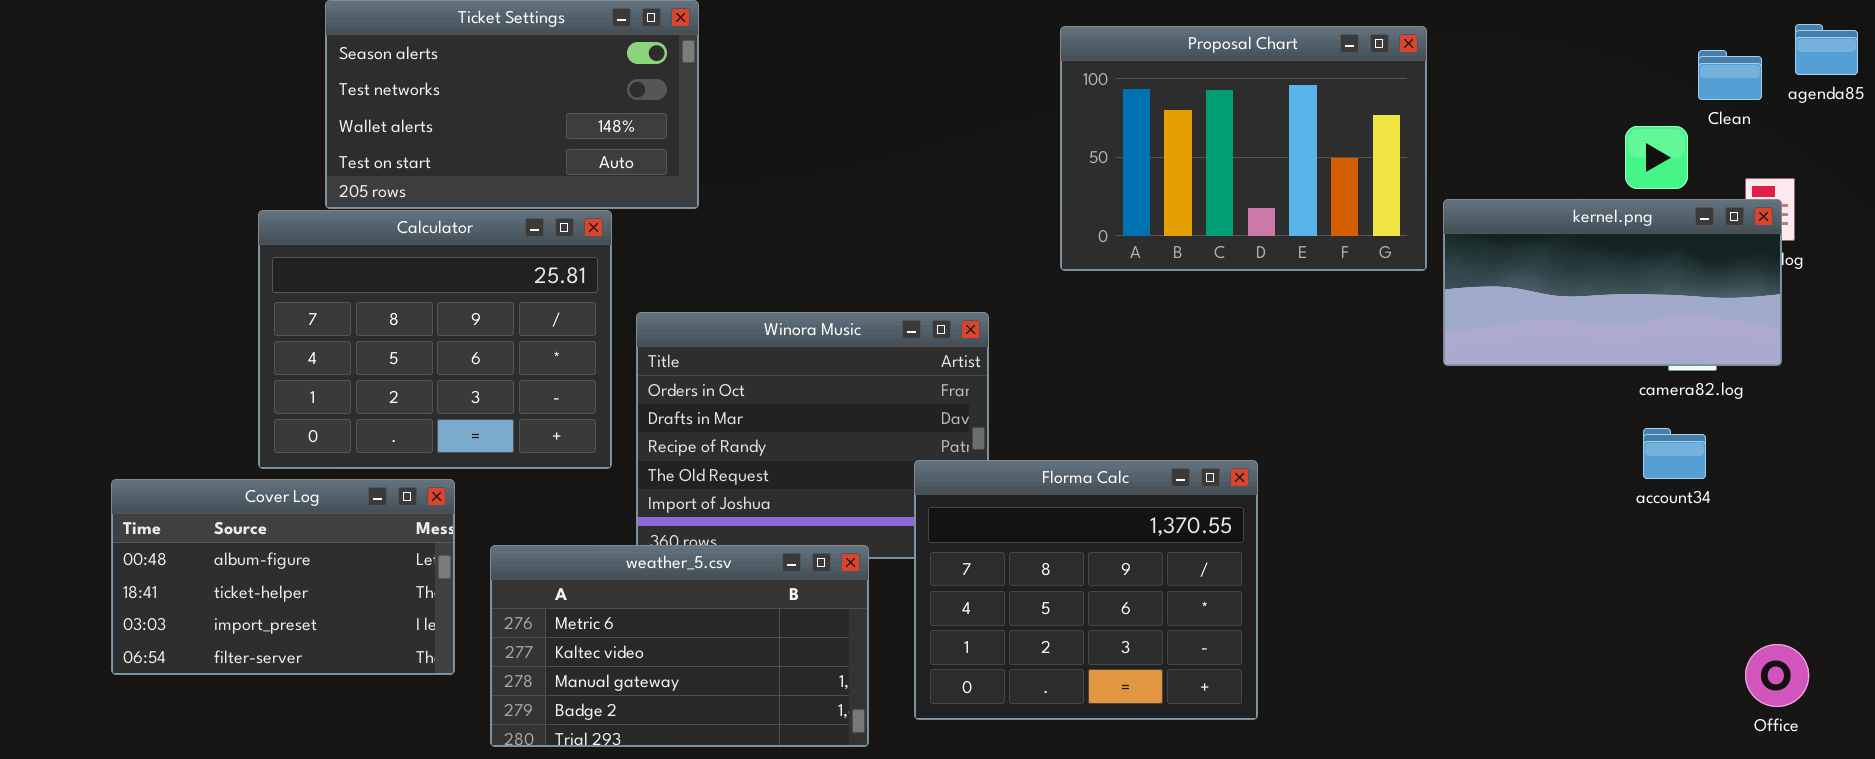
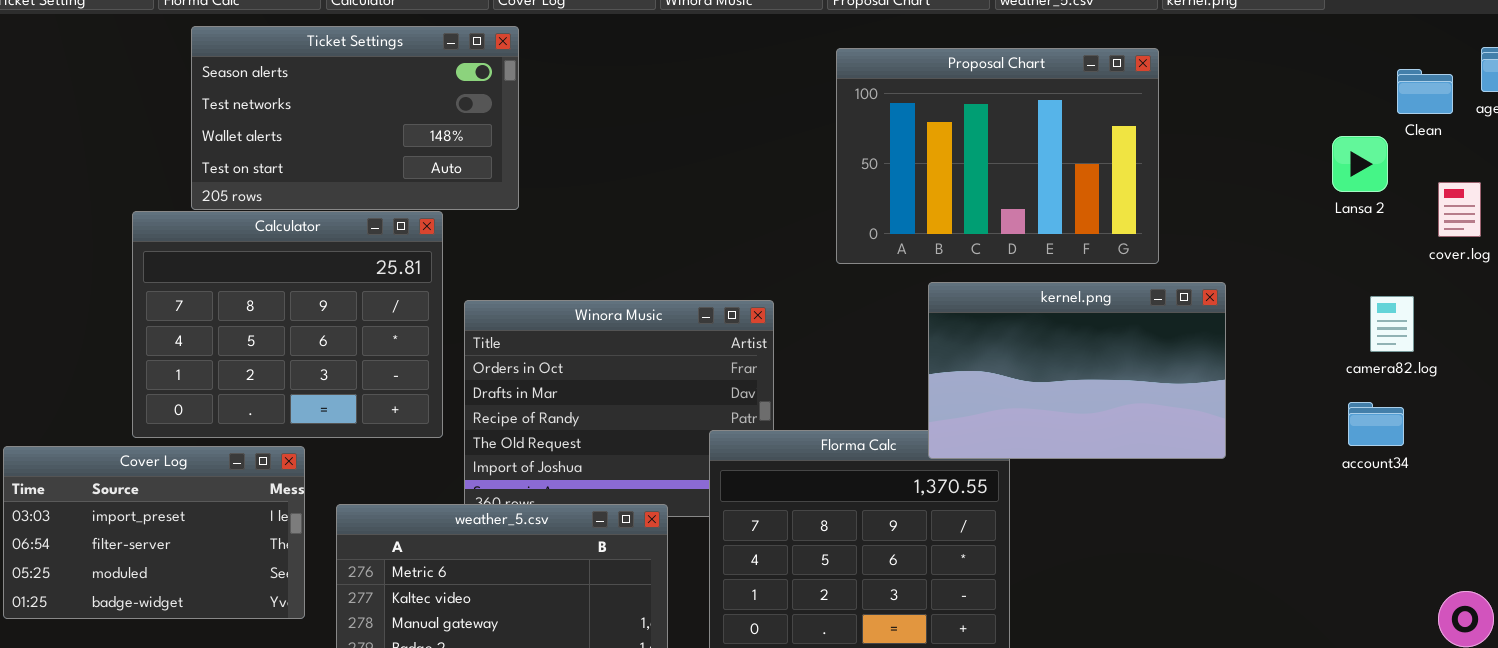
kernel.png: [1443,199,1782,366] -> [928,282,1226,459], moved, resized
Cover Log: [111,479,455,675] -> [3,446,305,619], scrolled down 2 rows

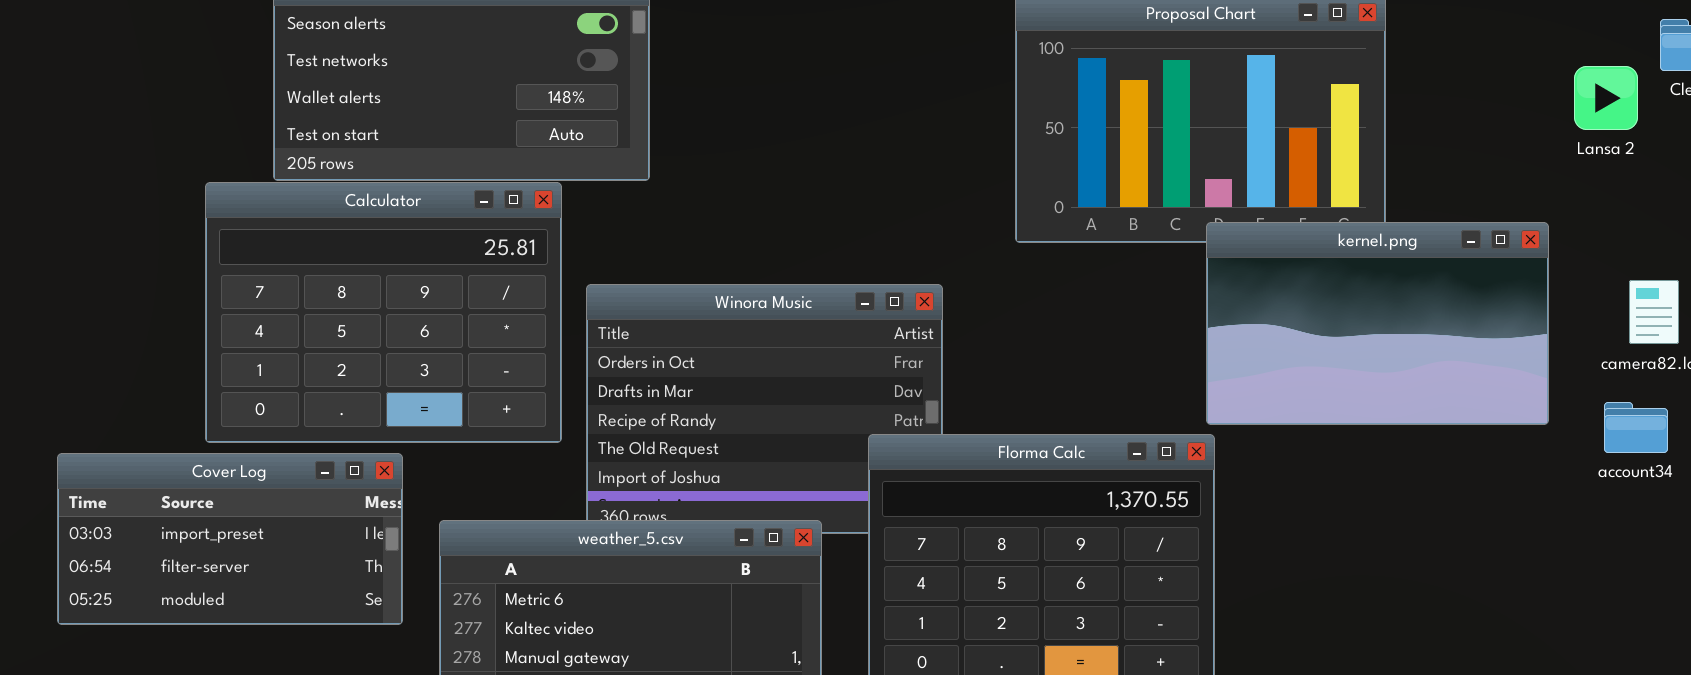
Lansa 2: [1332,136,1388,192] -> [1574,66,1638,130], moved
kernel.png: [928,282,1226,459] -> [1206,222,1549,425], moved
Cover Log: [3,446,305,619] -> [57,453,403,625], resized

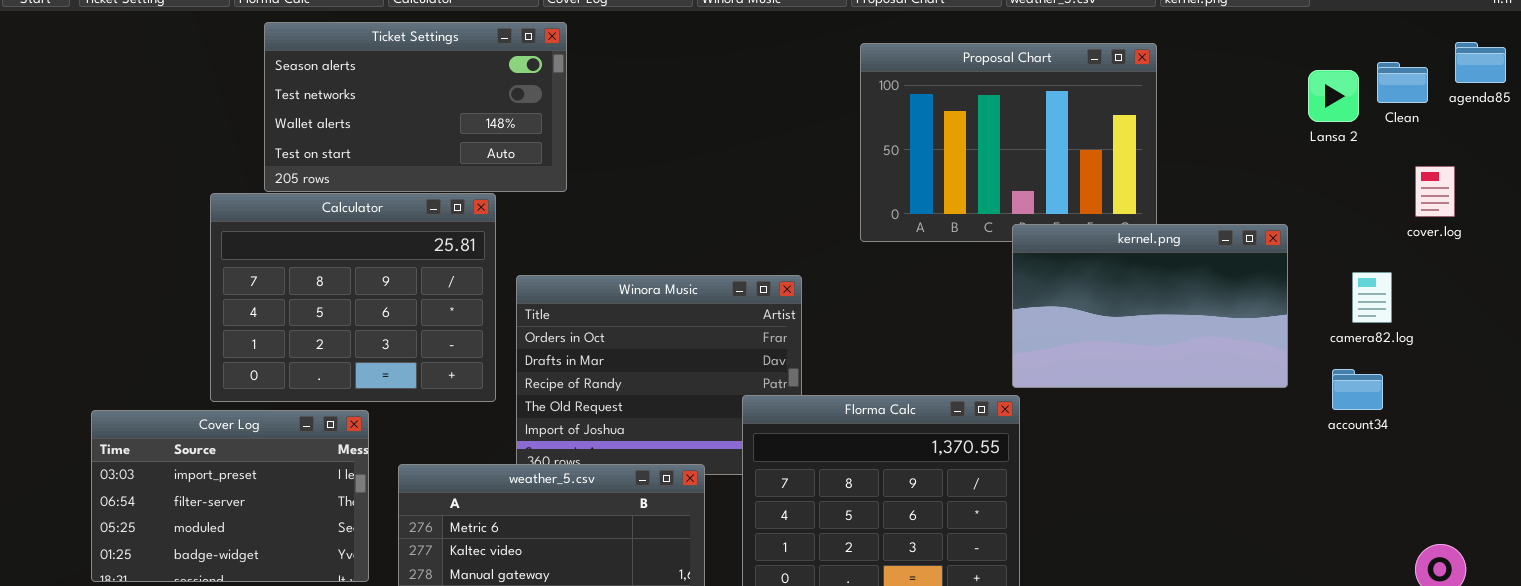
Lansa 2: [1574,66,1638,130] -> [1308,70,1359,122], moved
Cover Log: [57,453,403,625] -> [91,410,369,582], resized

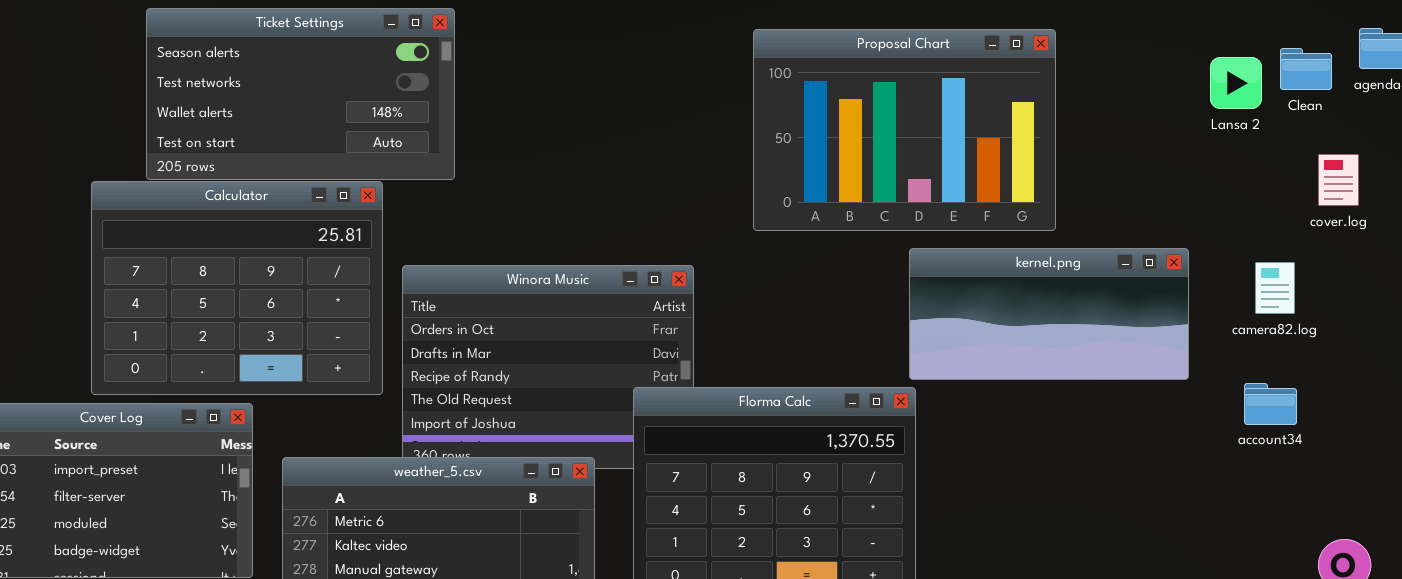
kernel.png: [1012,224,1288,388] -> [909,248,1189,380], resized
account34: [1332,369,1383,410] -> [1244,383,1297,425], moved

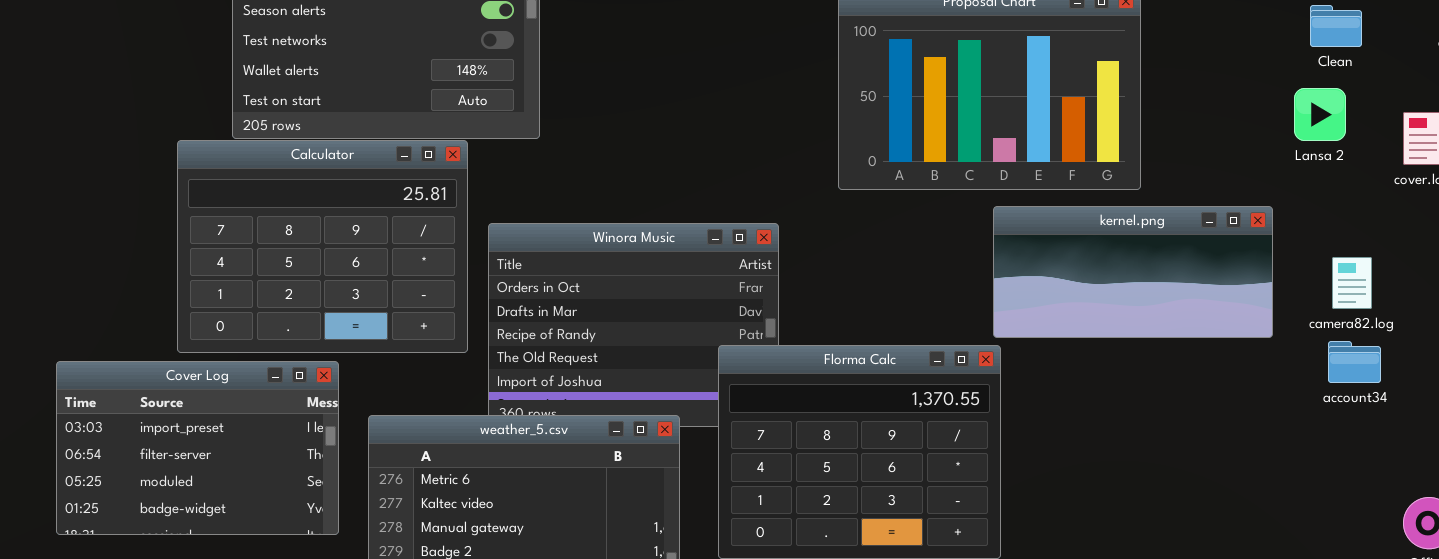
Clean: [1280,48,1332,90] -> [1310,5,1362,47], moved
Lansa 2: [1210,57,1262,109] -> [1294,88,1346,141], moved
camera82.log: [1255,262,1295,314] -> [1332,257,1372,309], moved

